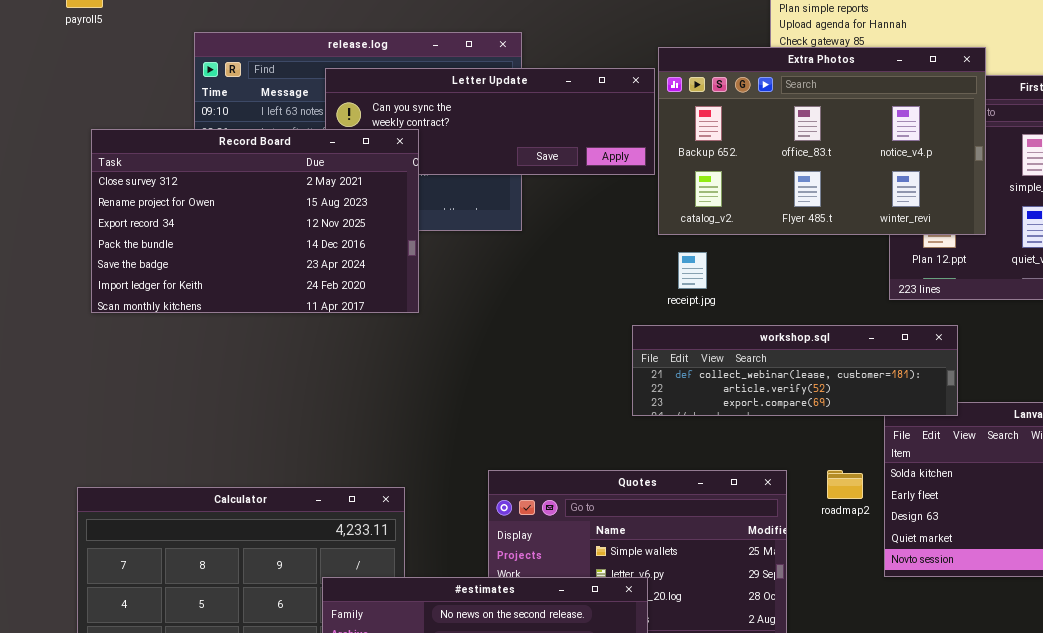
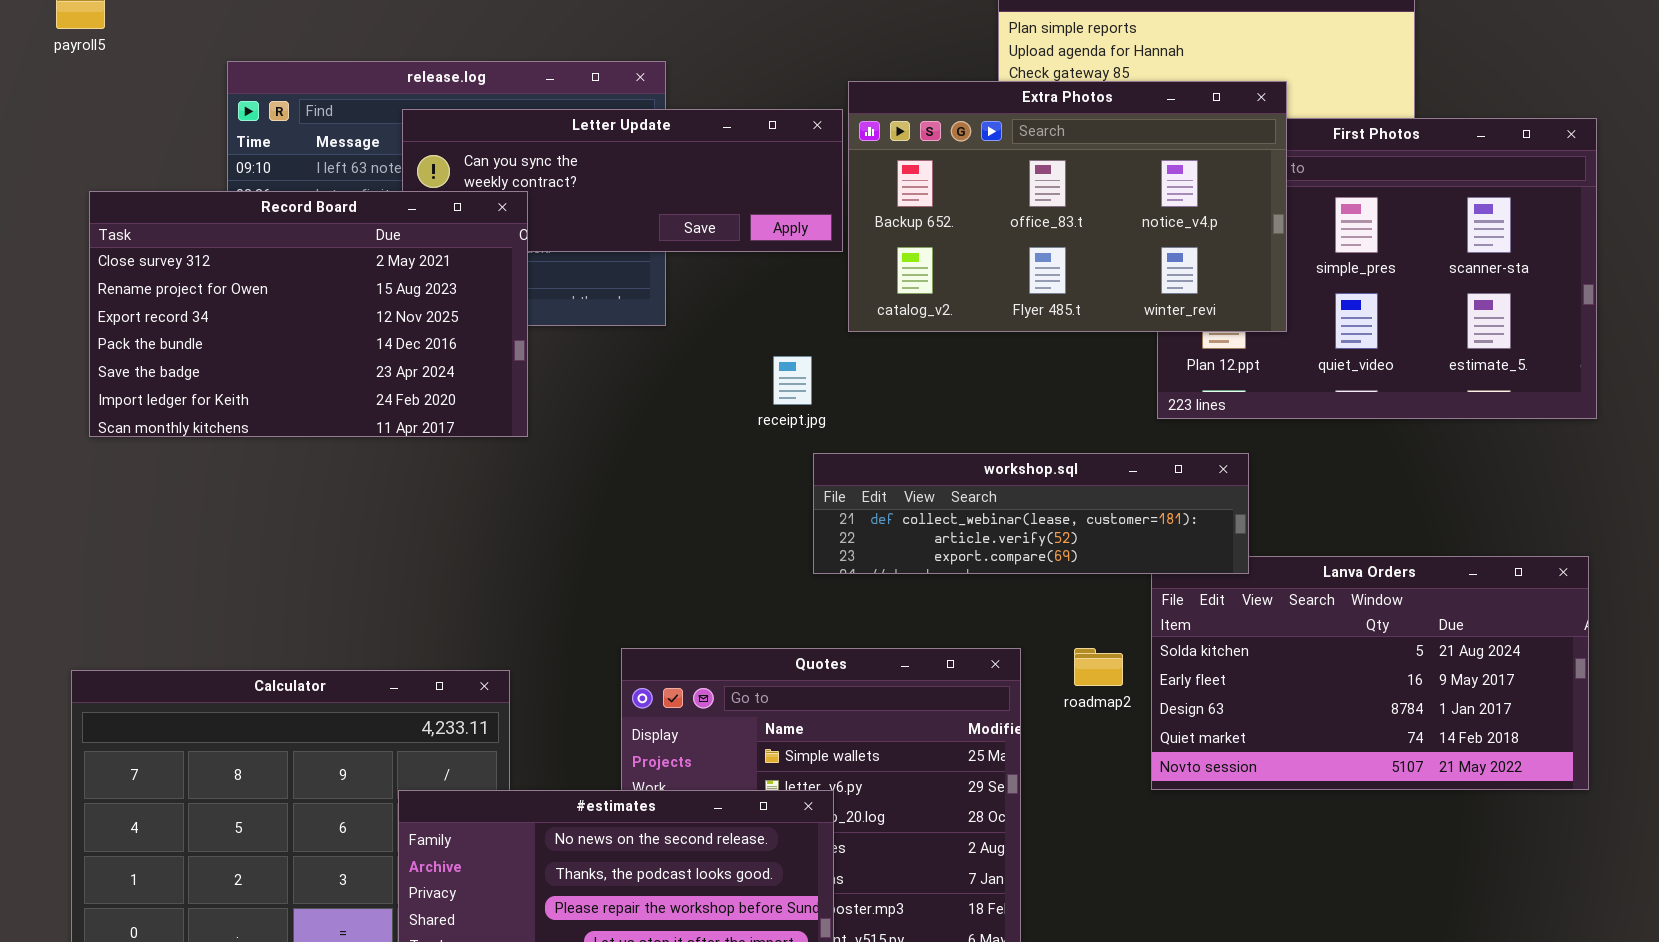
receipt.jpg: [678,252,707,289] -> [773,356,812,405], moved

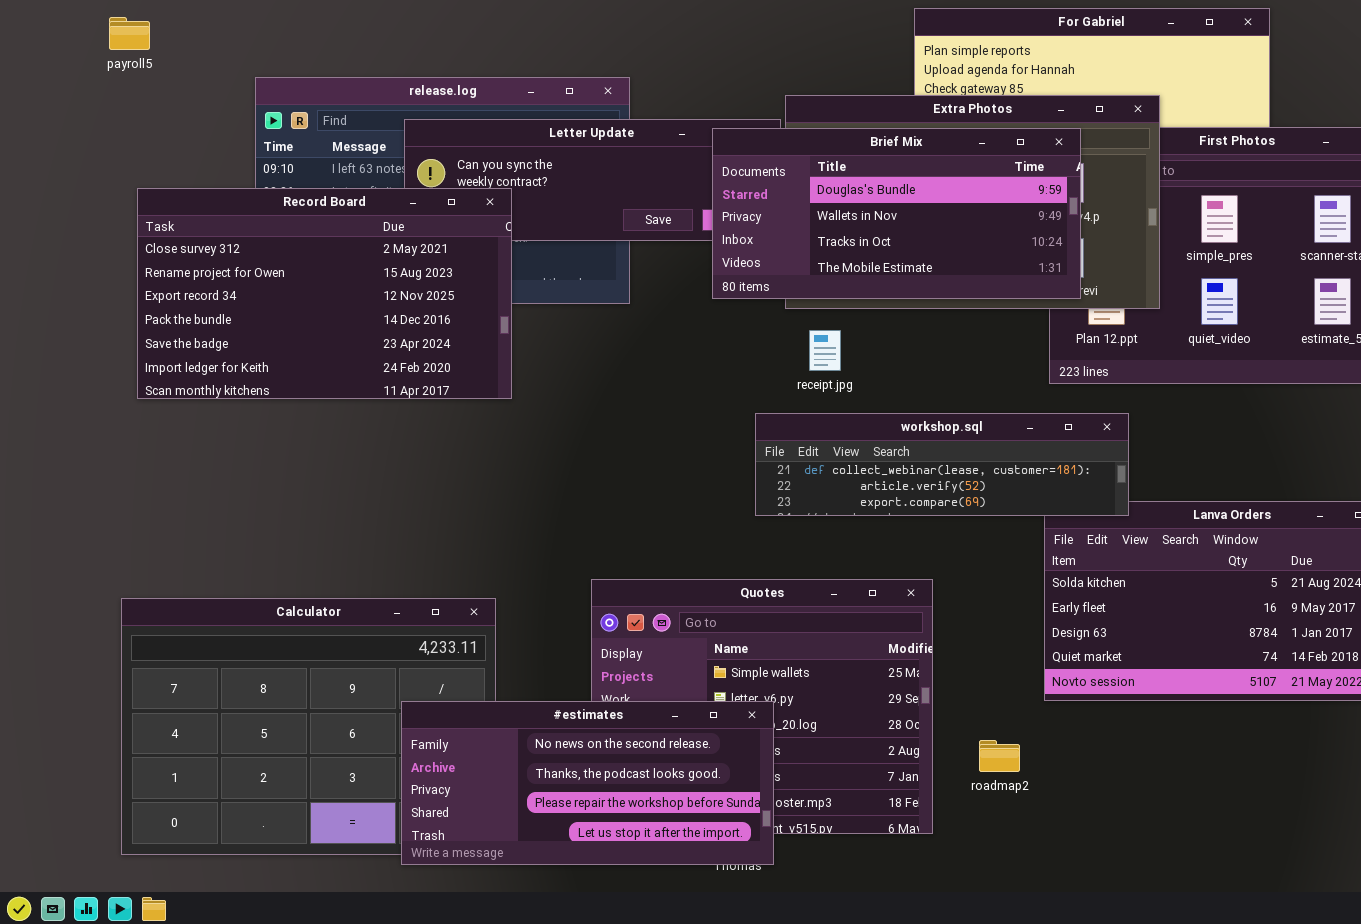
Brief Mix: none -> [712,128,1081,299], opened
receipt.jpg: [773,356,812,405] -> [809,330,841,371], moved
roadmap2: [1074,648,1123,686] -> [979,740,1020,772], moved

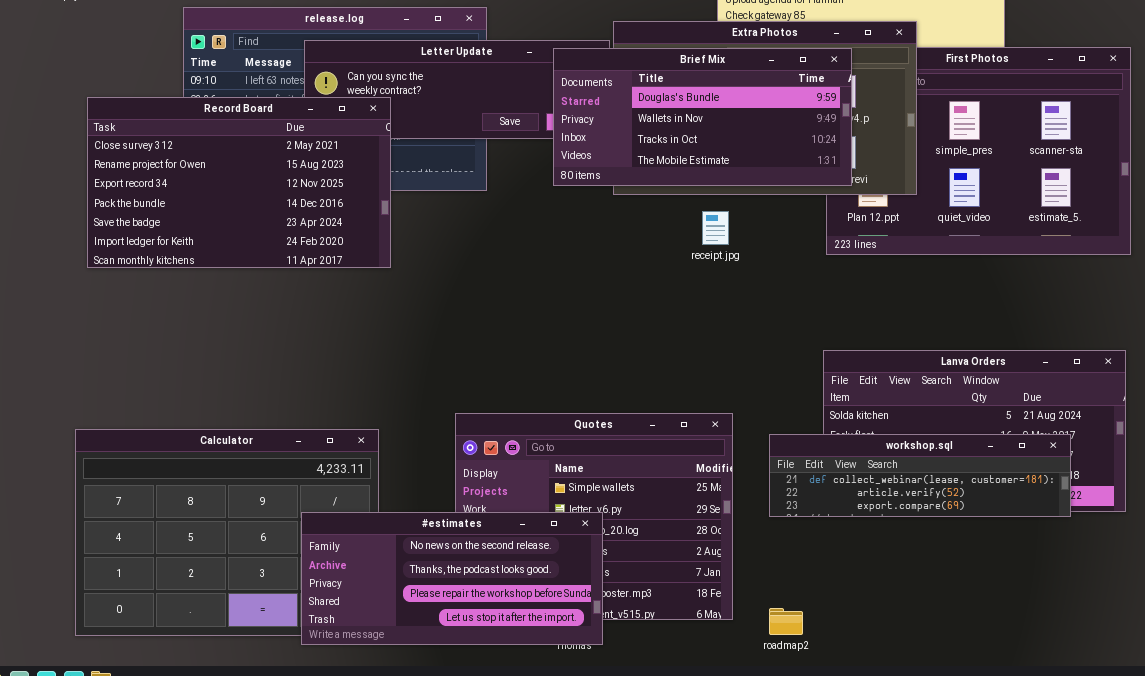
receipt.jpg: [809,330,841,371] -> [702,211,729,245], moved
workshop.sql: [755,413,1129,516] -> [769,434,1071,517], moved
roadmap2: [979,740,1020,772] -> [769,608,803,635], moved

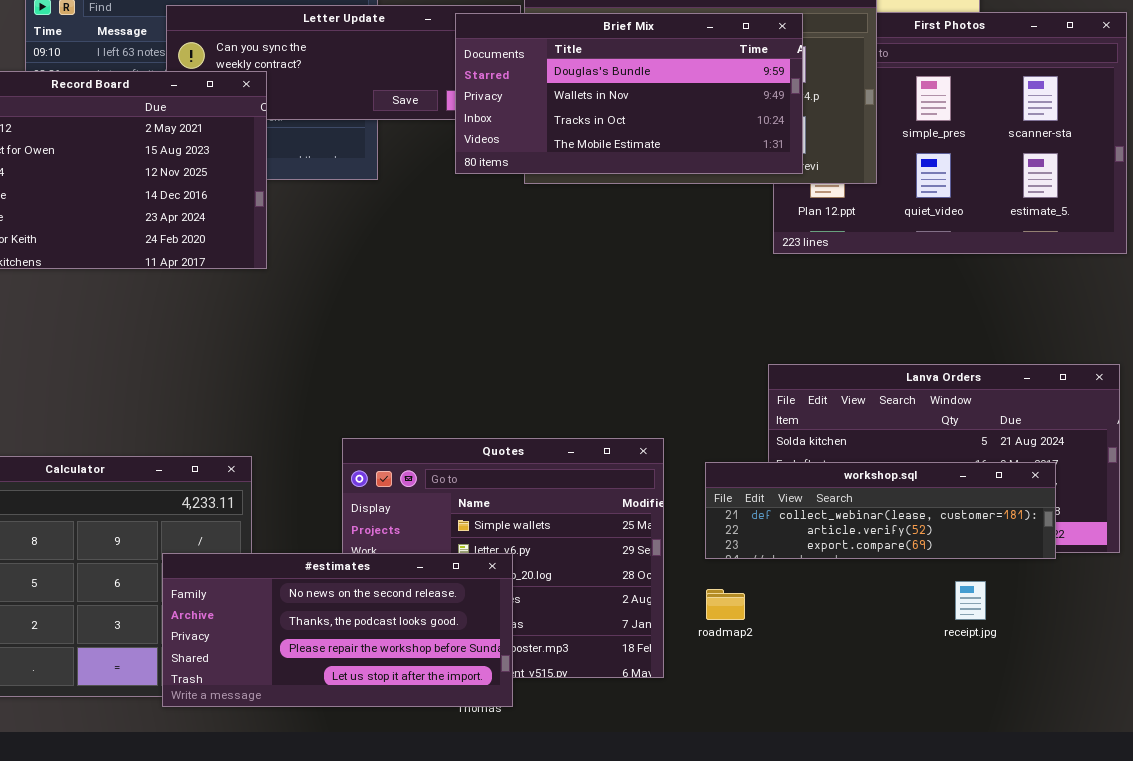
receipt.jpg: [702,211,729,245] -> [955,581,986,620], moved
roadmap2: [769,608,803,635] -> [706,589,745,620], moved

